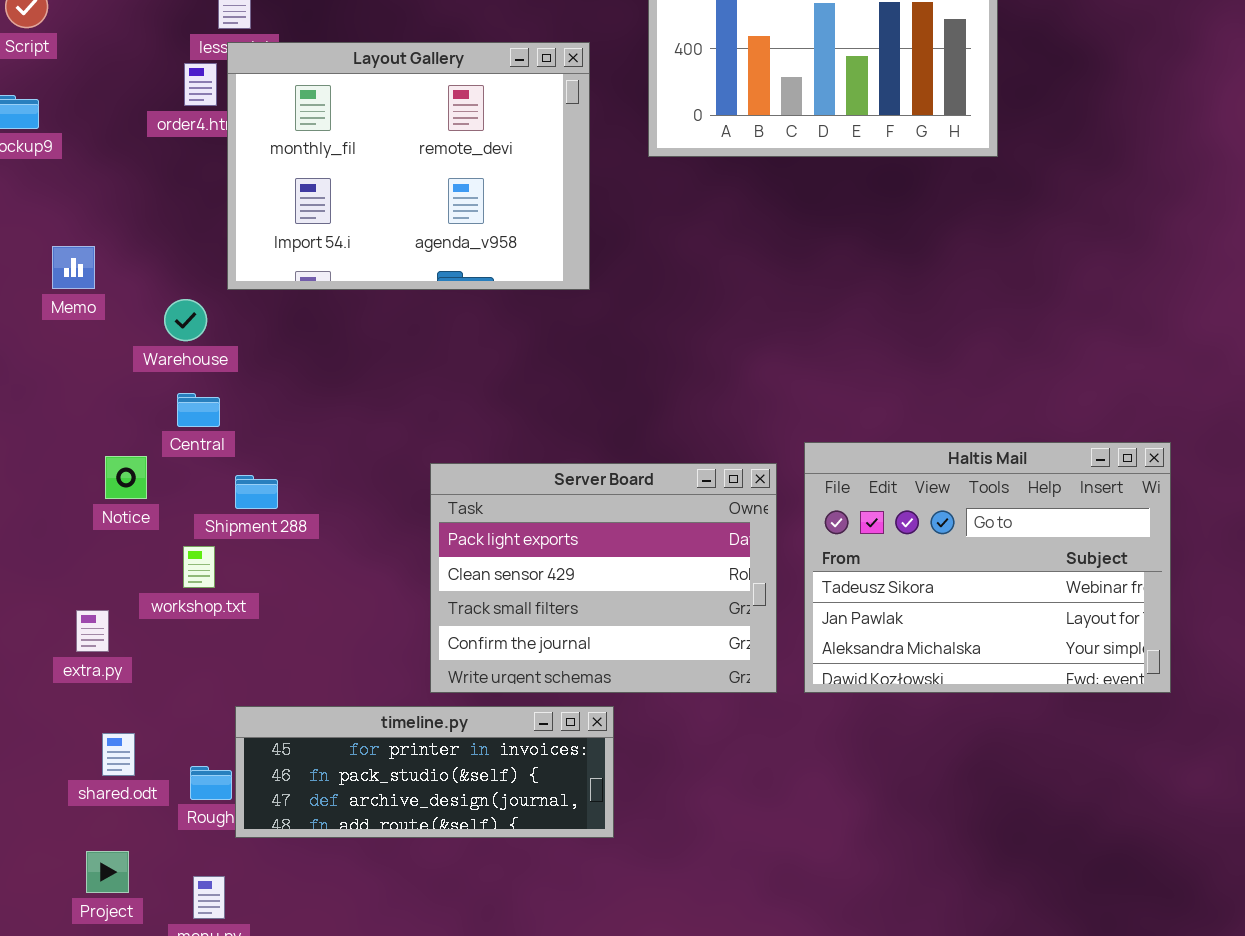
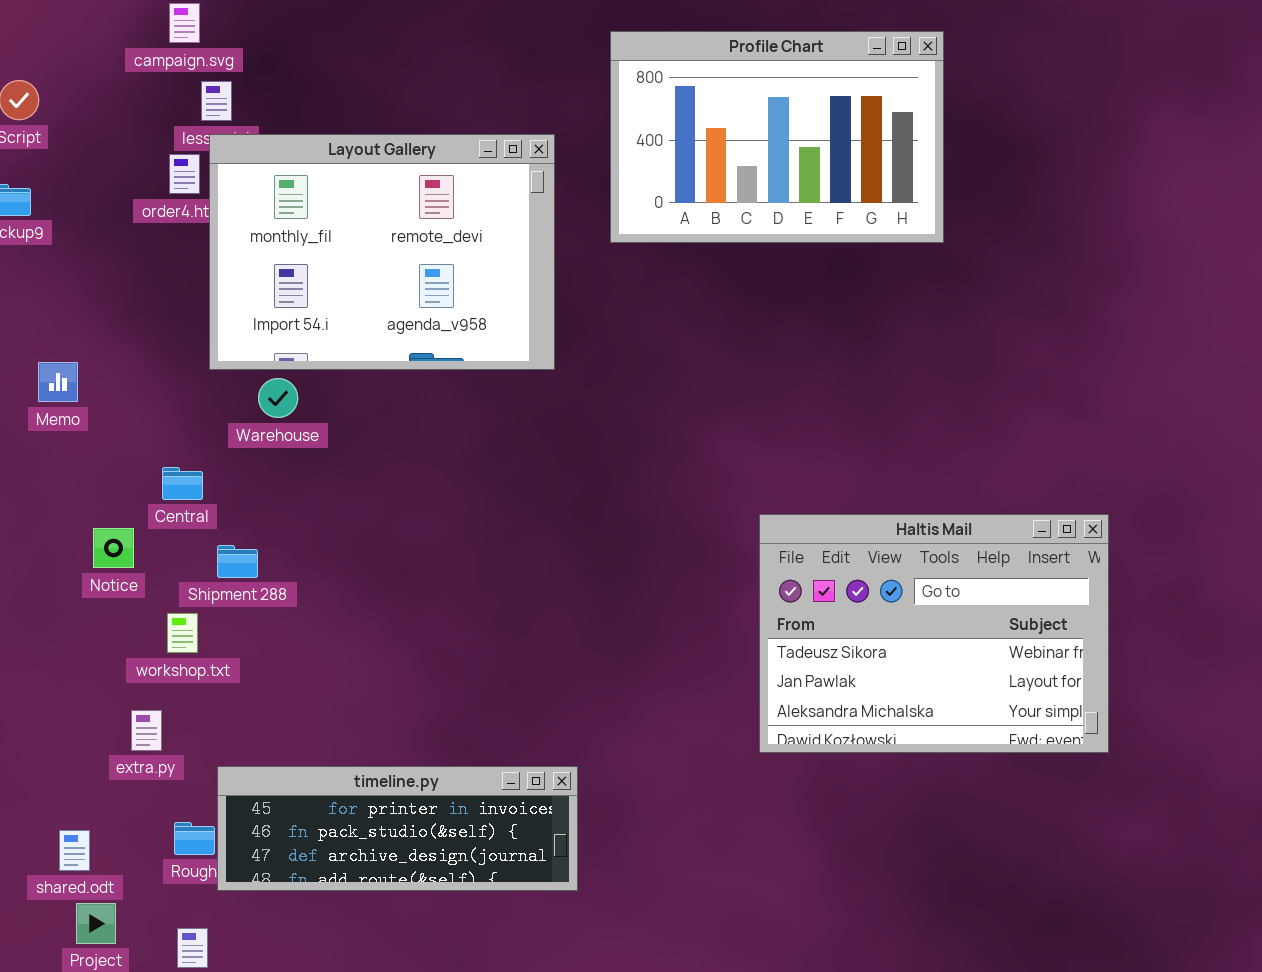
Memo: [52,246,95,289] -> [38,362,78,402], moved
Warehouse: [164,299,207,341] -> [258,378,298,418], moved
Server Board: [430,463,777,693] -> none, closed
extra.py: [76,610,109,652] -> [131,710,162,751], moved
shared.odt: [102,733,135,776] -> [59,830,90,871], moved

